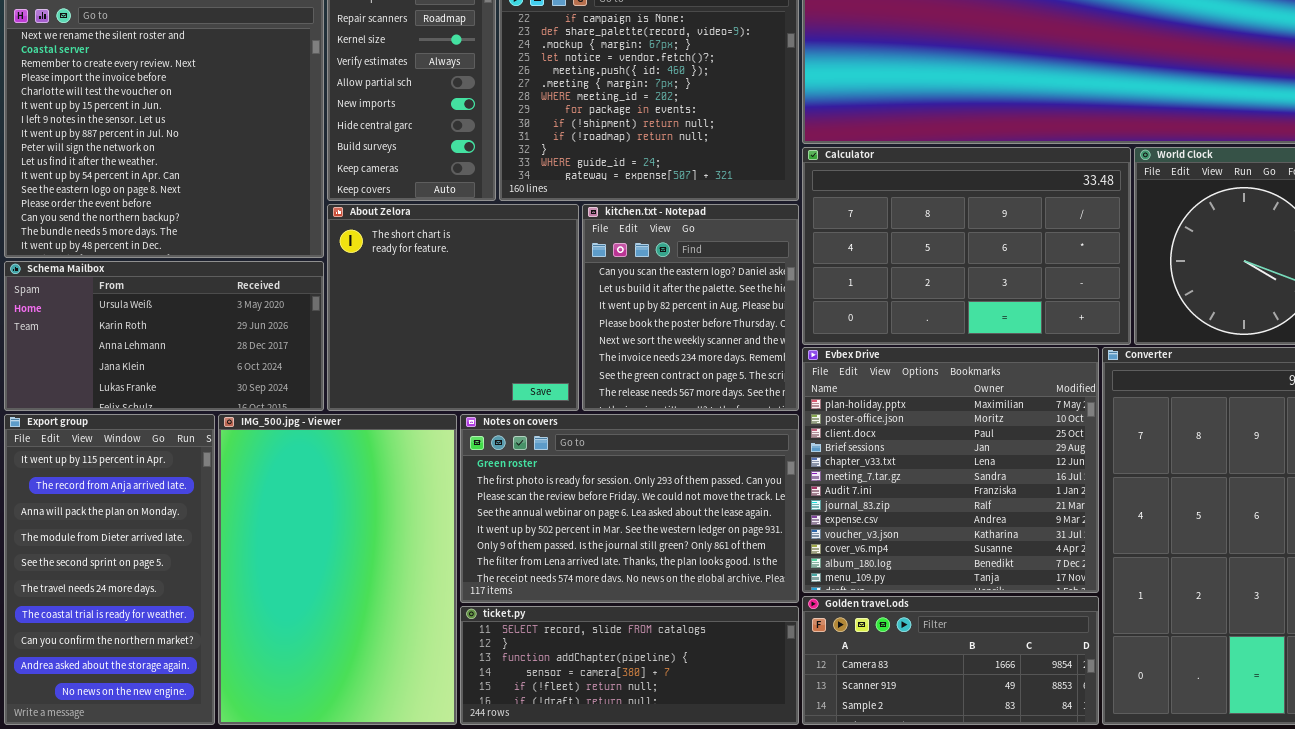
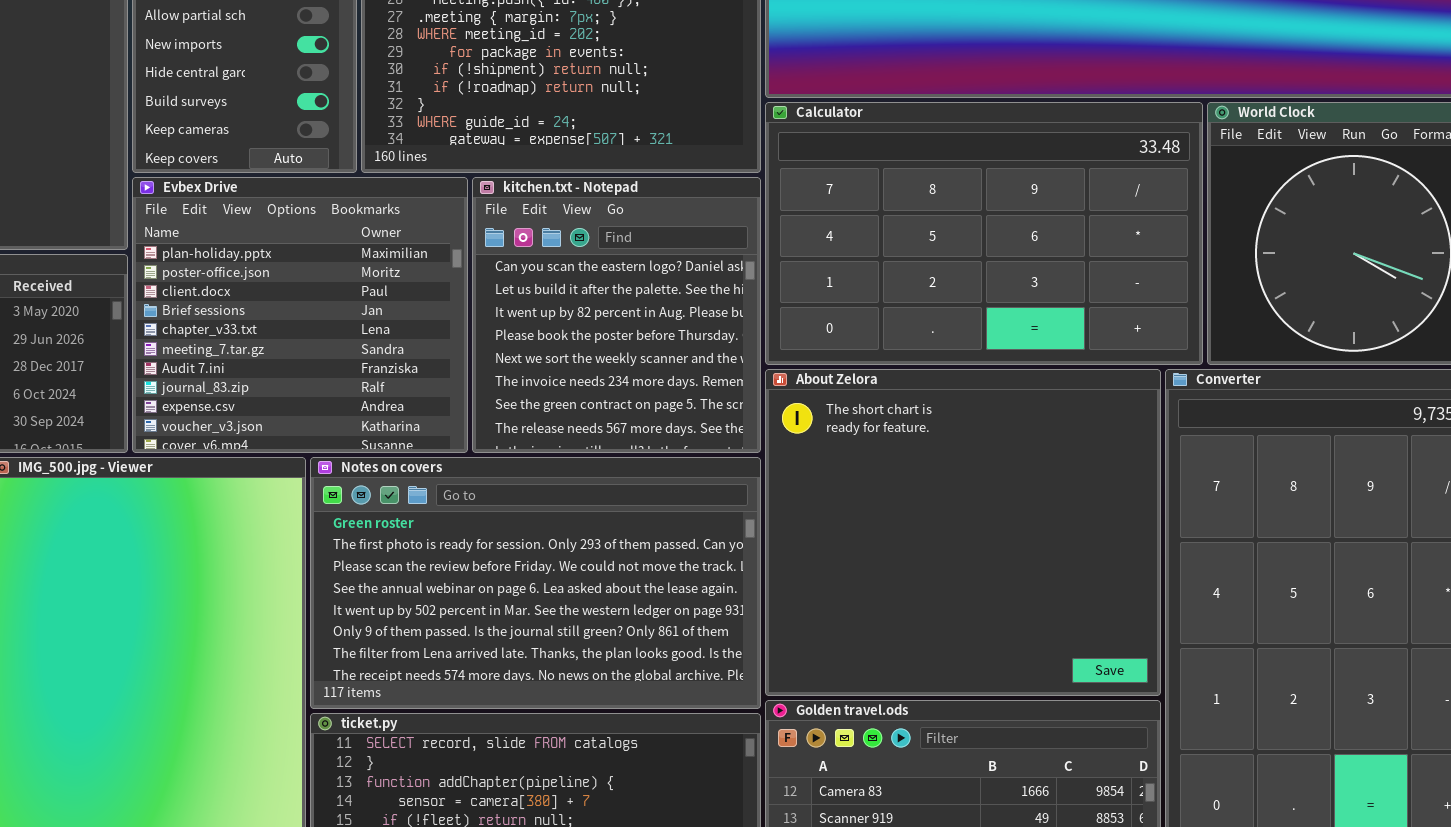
About Zelora: [327,204,579,411] -> [765,369,1161,696], moved, resized
Evbex Drive: [802,347,1099,593] -> [132,177,468,453], moved, resized

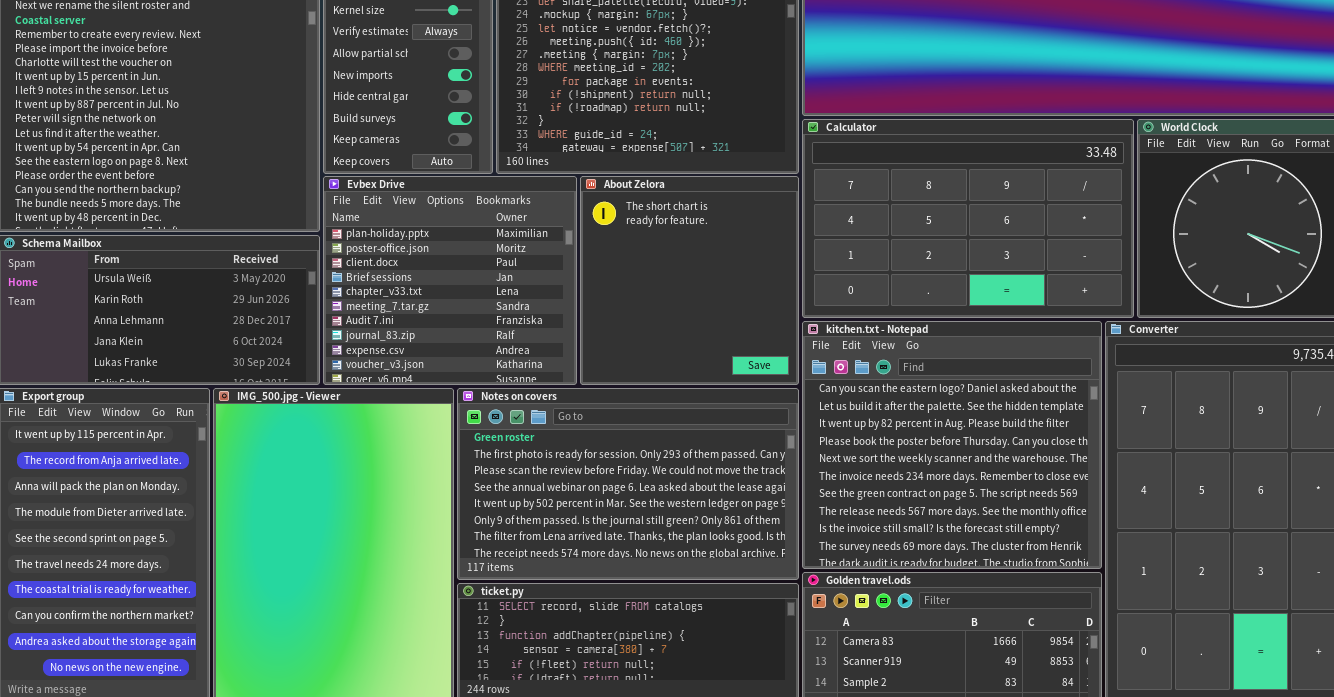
kitchen.txt - Notepad: [472,177,761,453] -> [802,321,1102,569], moved, resized
About Zelora: [765,369,1161,696] -> [580,176,799,385], moved, resized

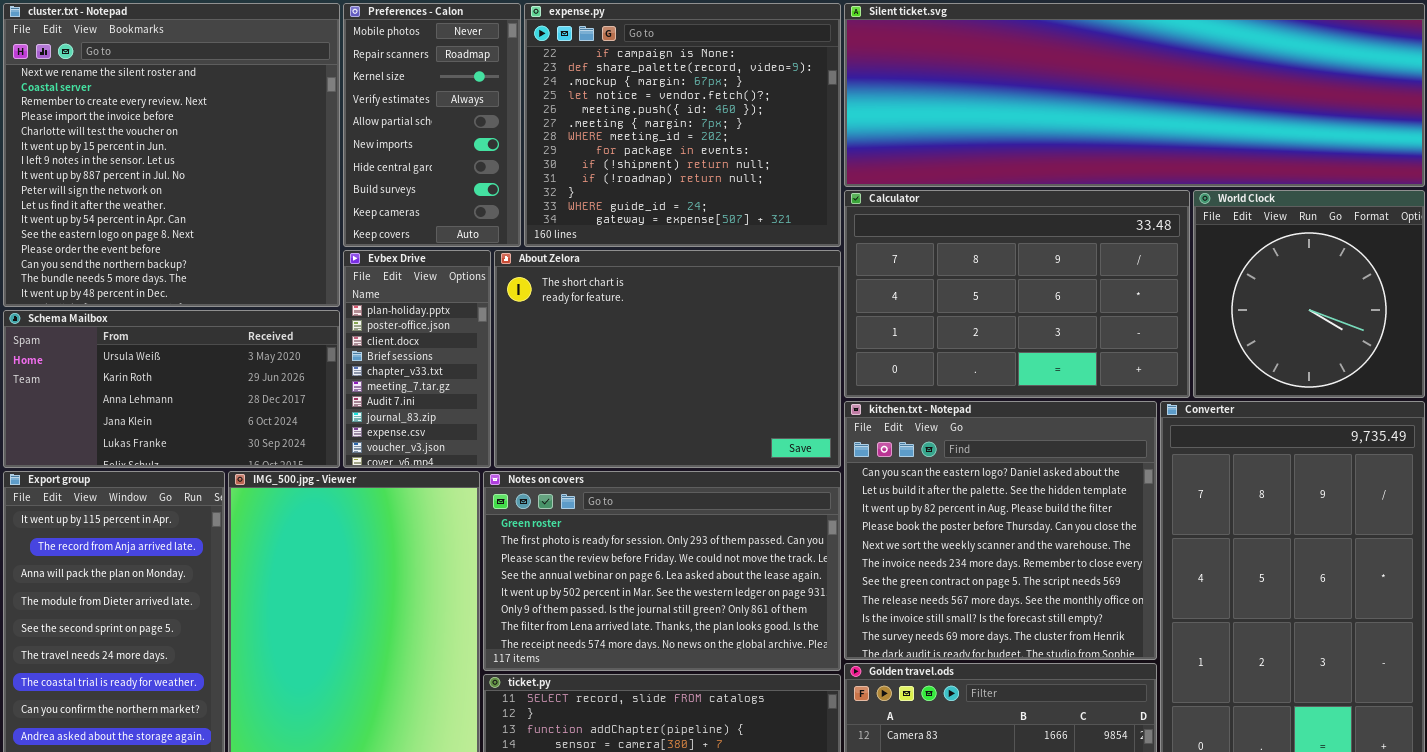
Evbex Drive: [323,176,577,385] -> [343,250,491,468], resized
About Zelora: [580,176,799,385] -> [494,250,841,468], resized

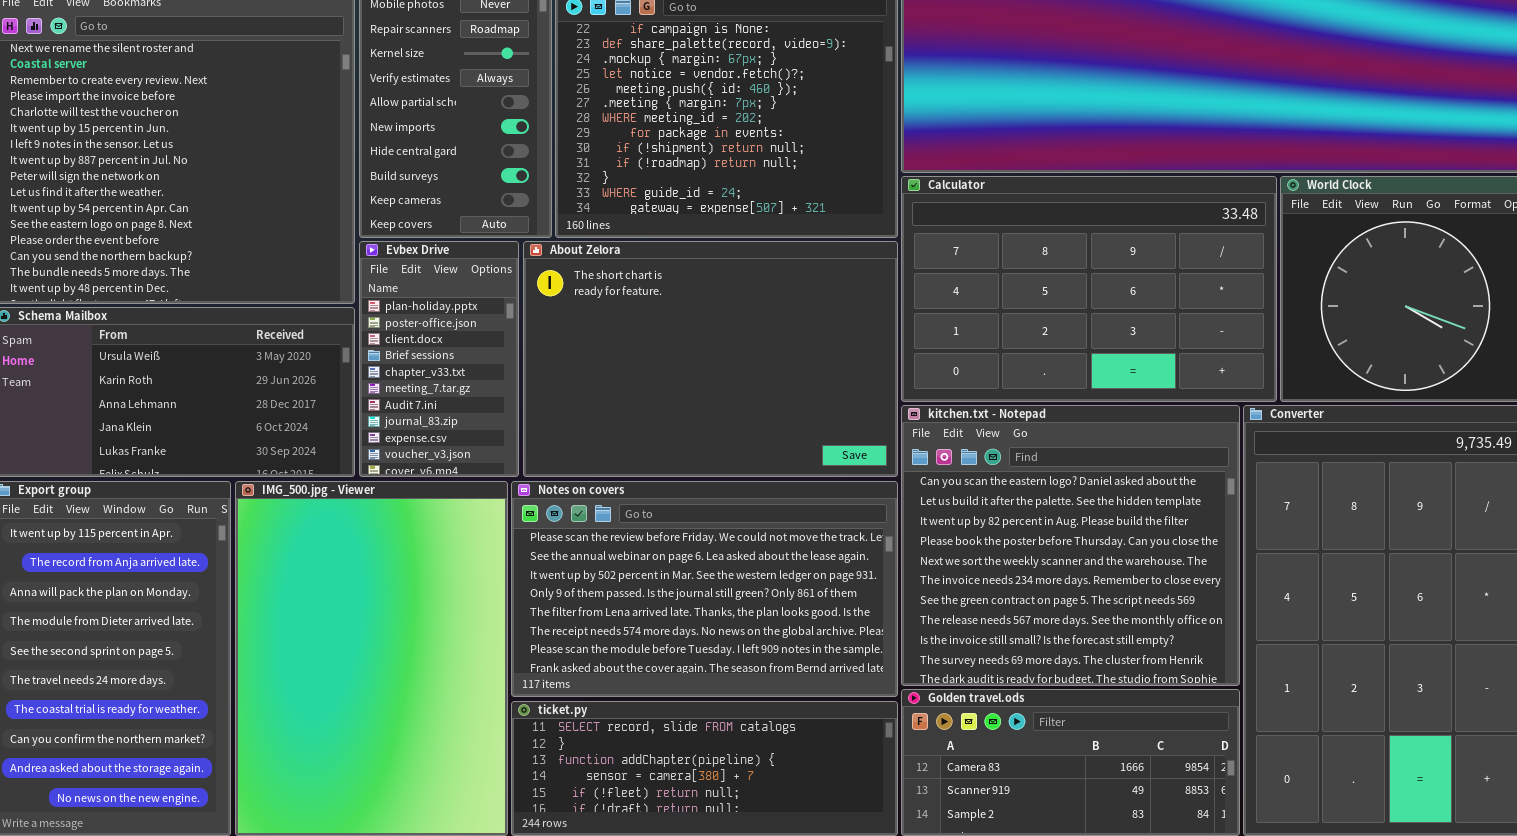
Notes on covers: [483,471,841,671] -> [511,481,898,697], scrolled down 2 rows

